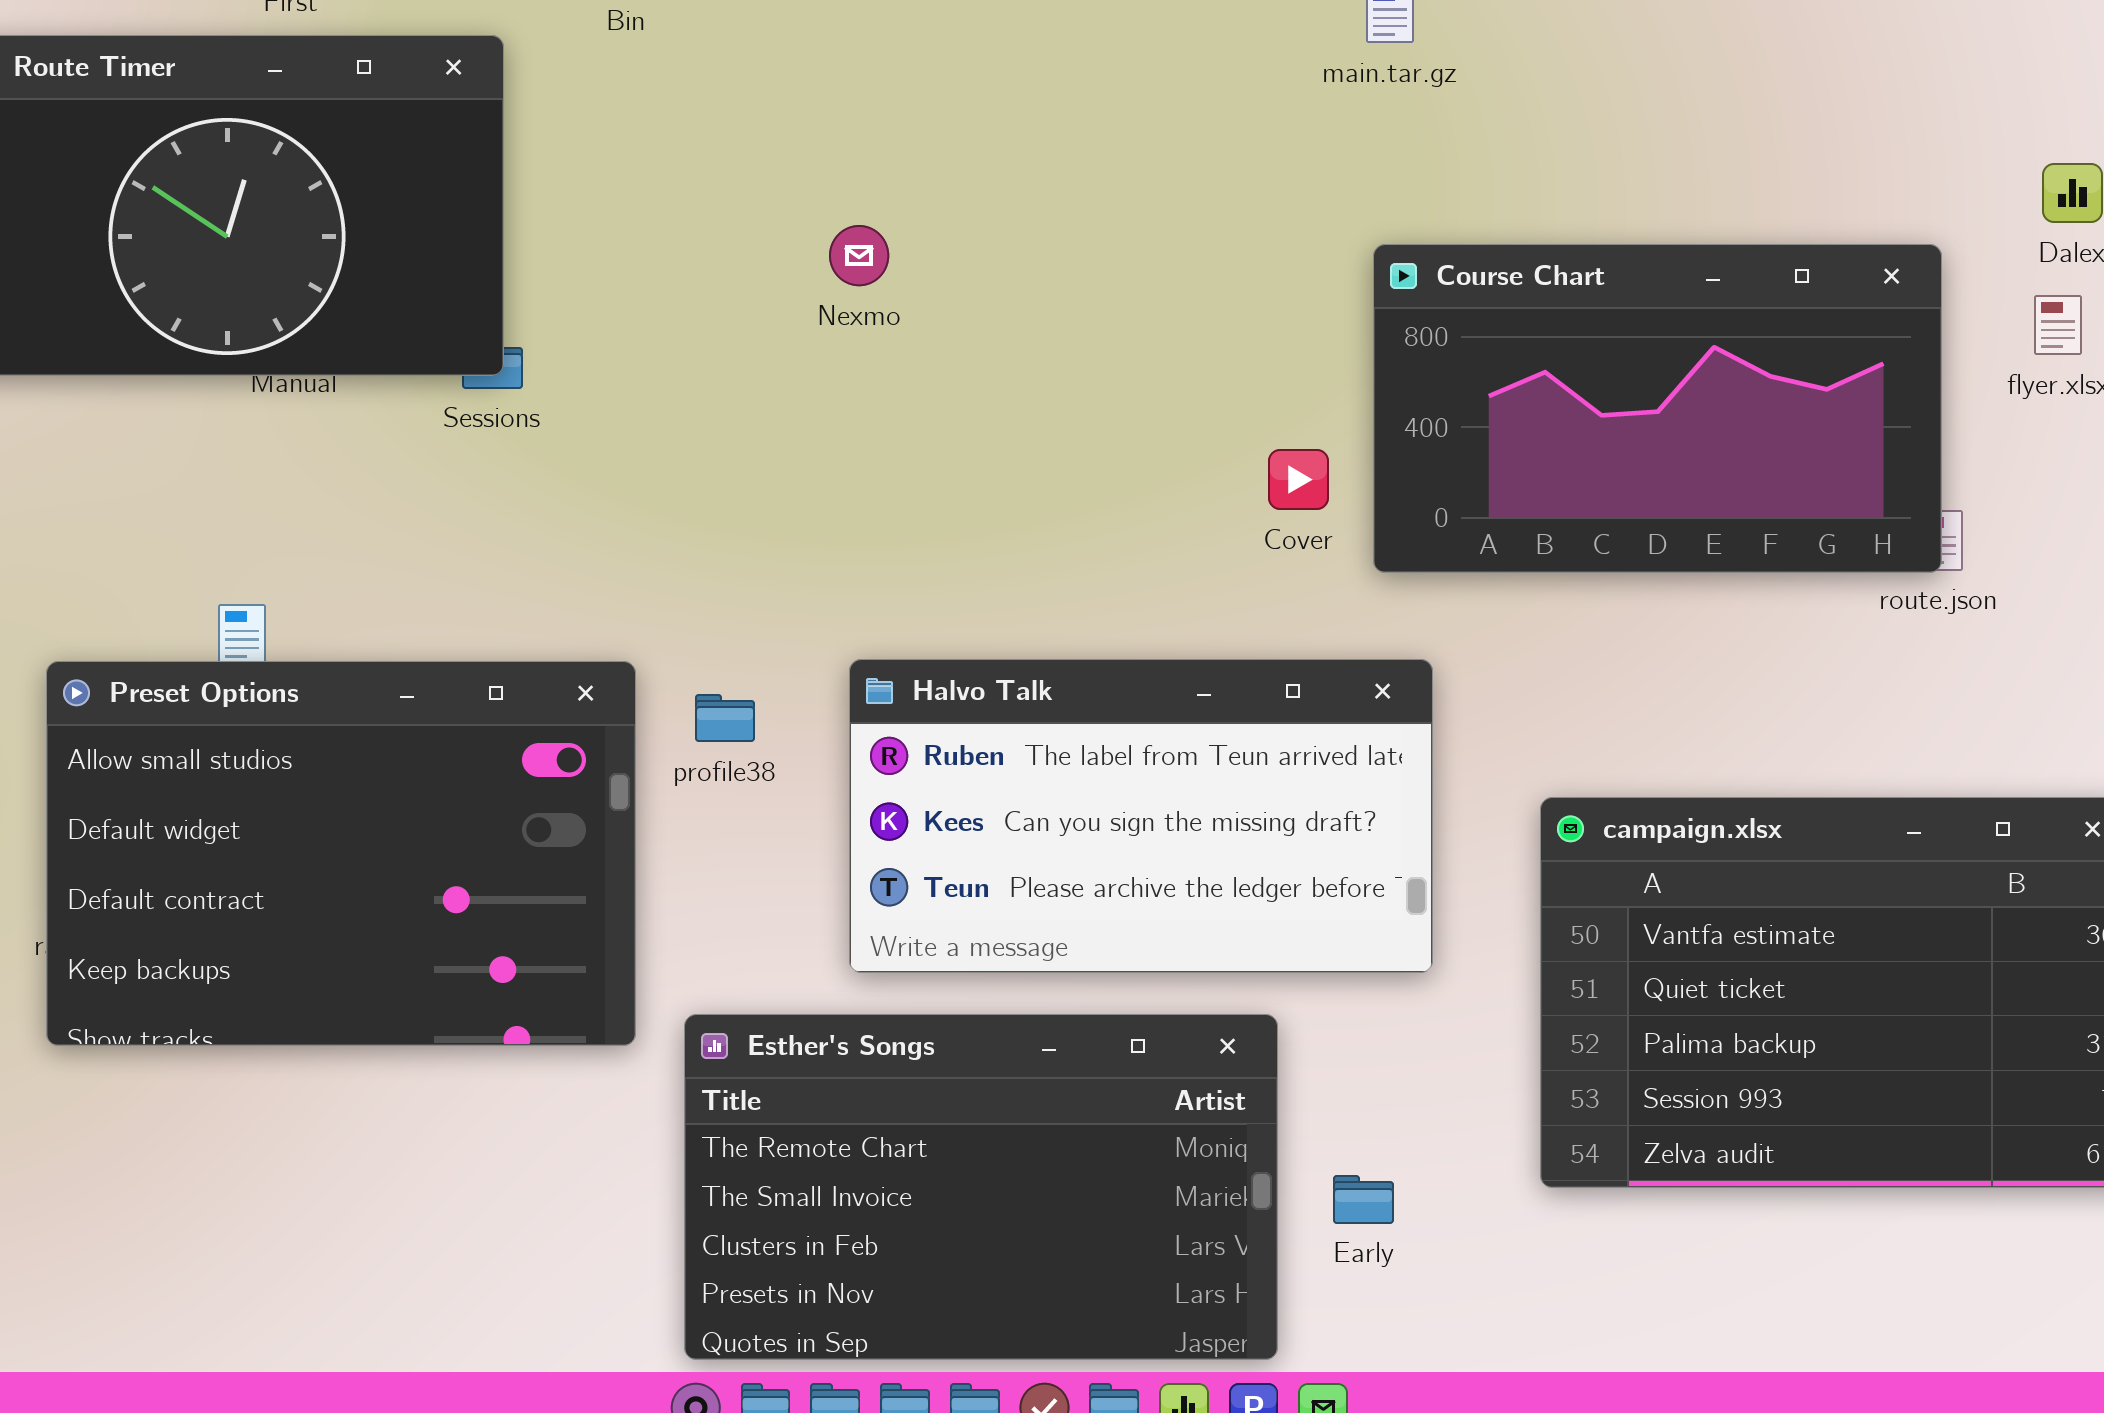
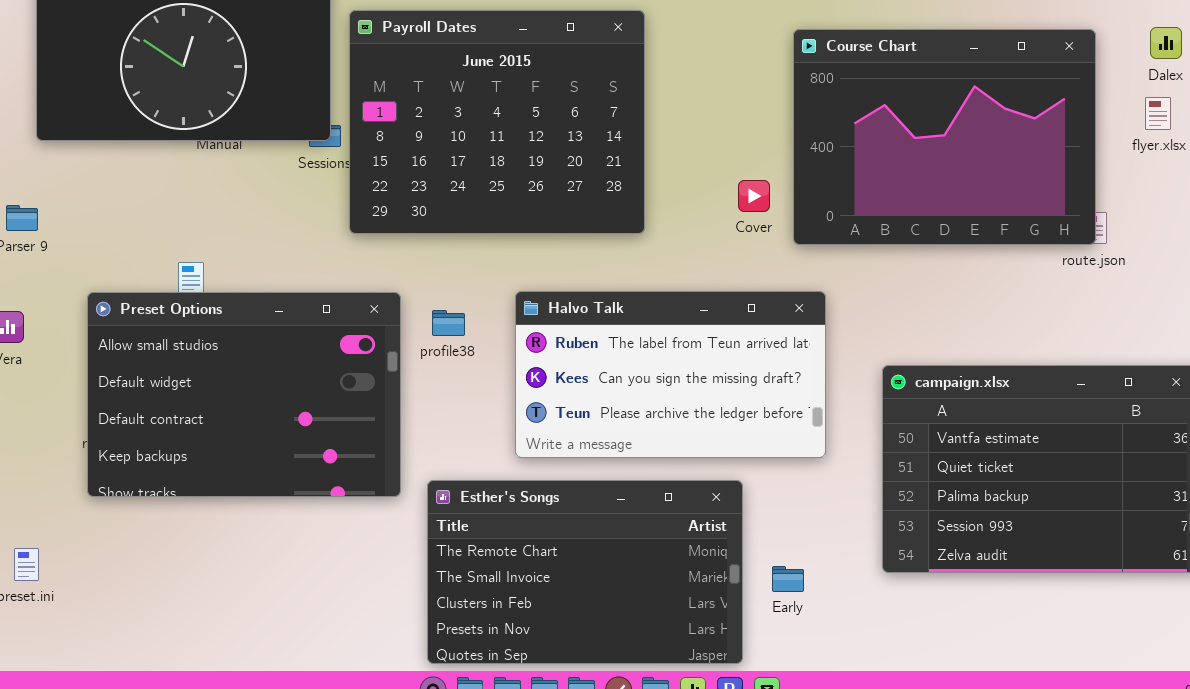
Payroll Dates: none -> [349,10,645,234], opened
Course Chart: [1373,244,1942,573] -> [793,29,1096,245], resized

